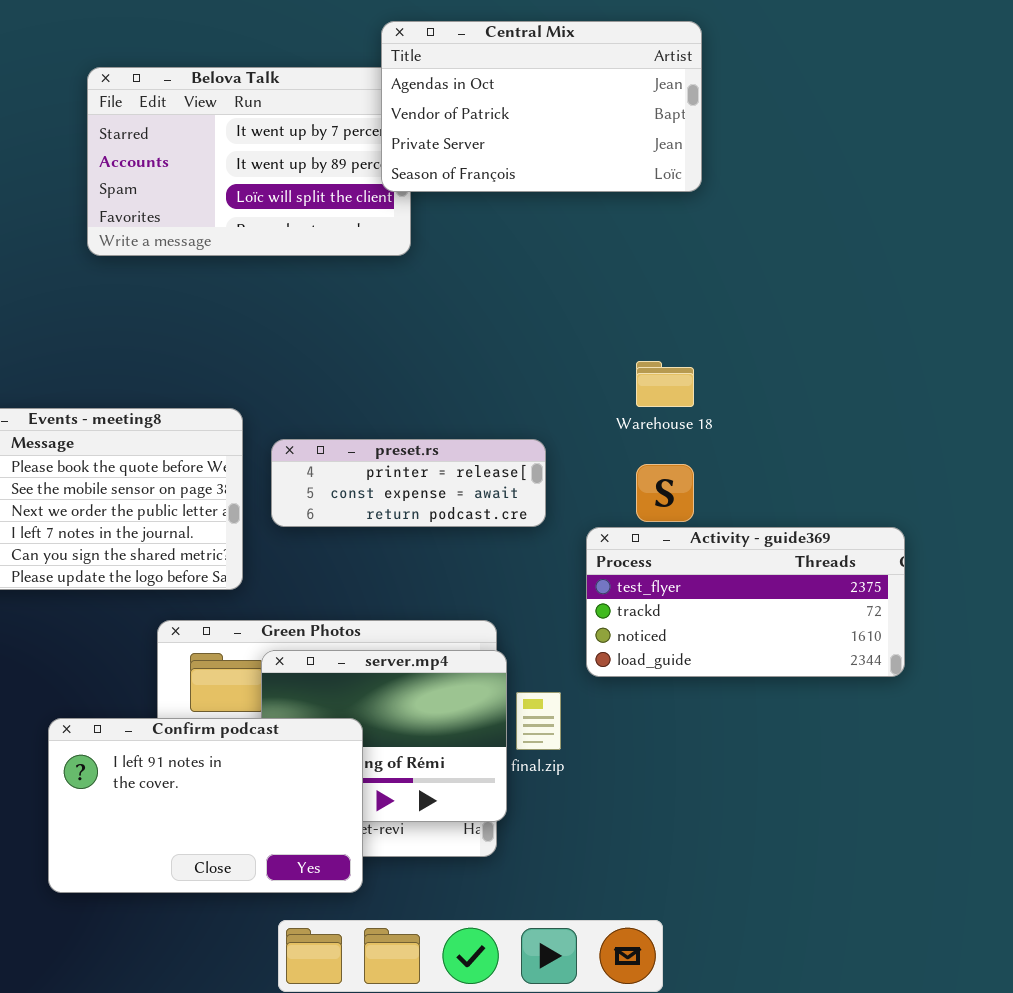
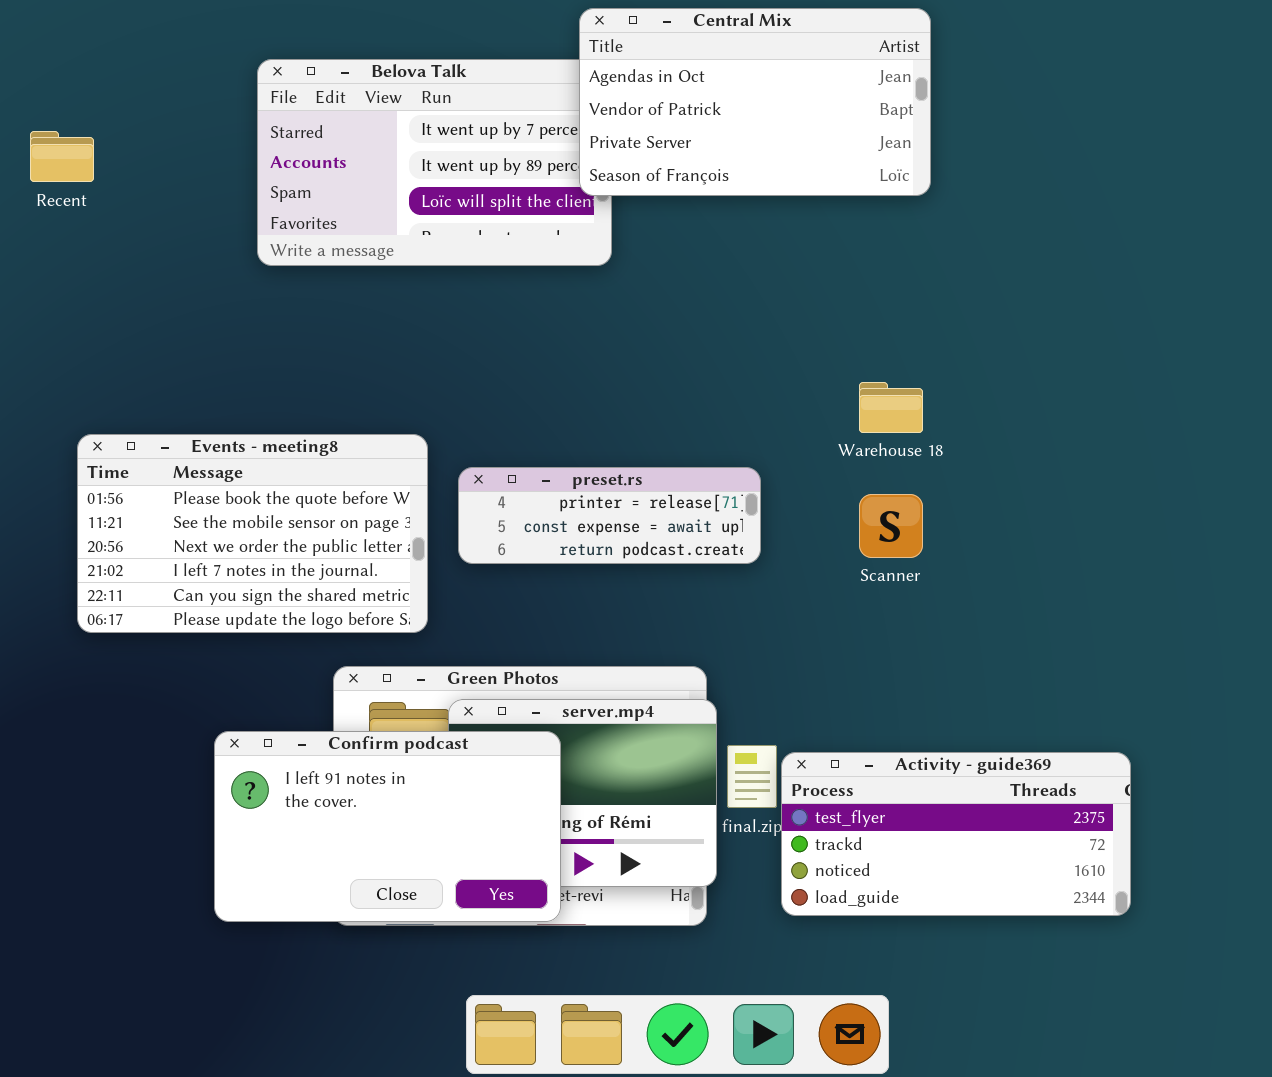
Activity - guide369: [586,527,905,677] -> [781,752,1131,916], moved
Confirm podcast: [48,718,363,893] -> [214,731,561,922], moved

